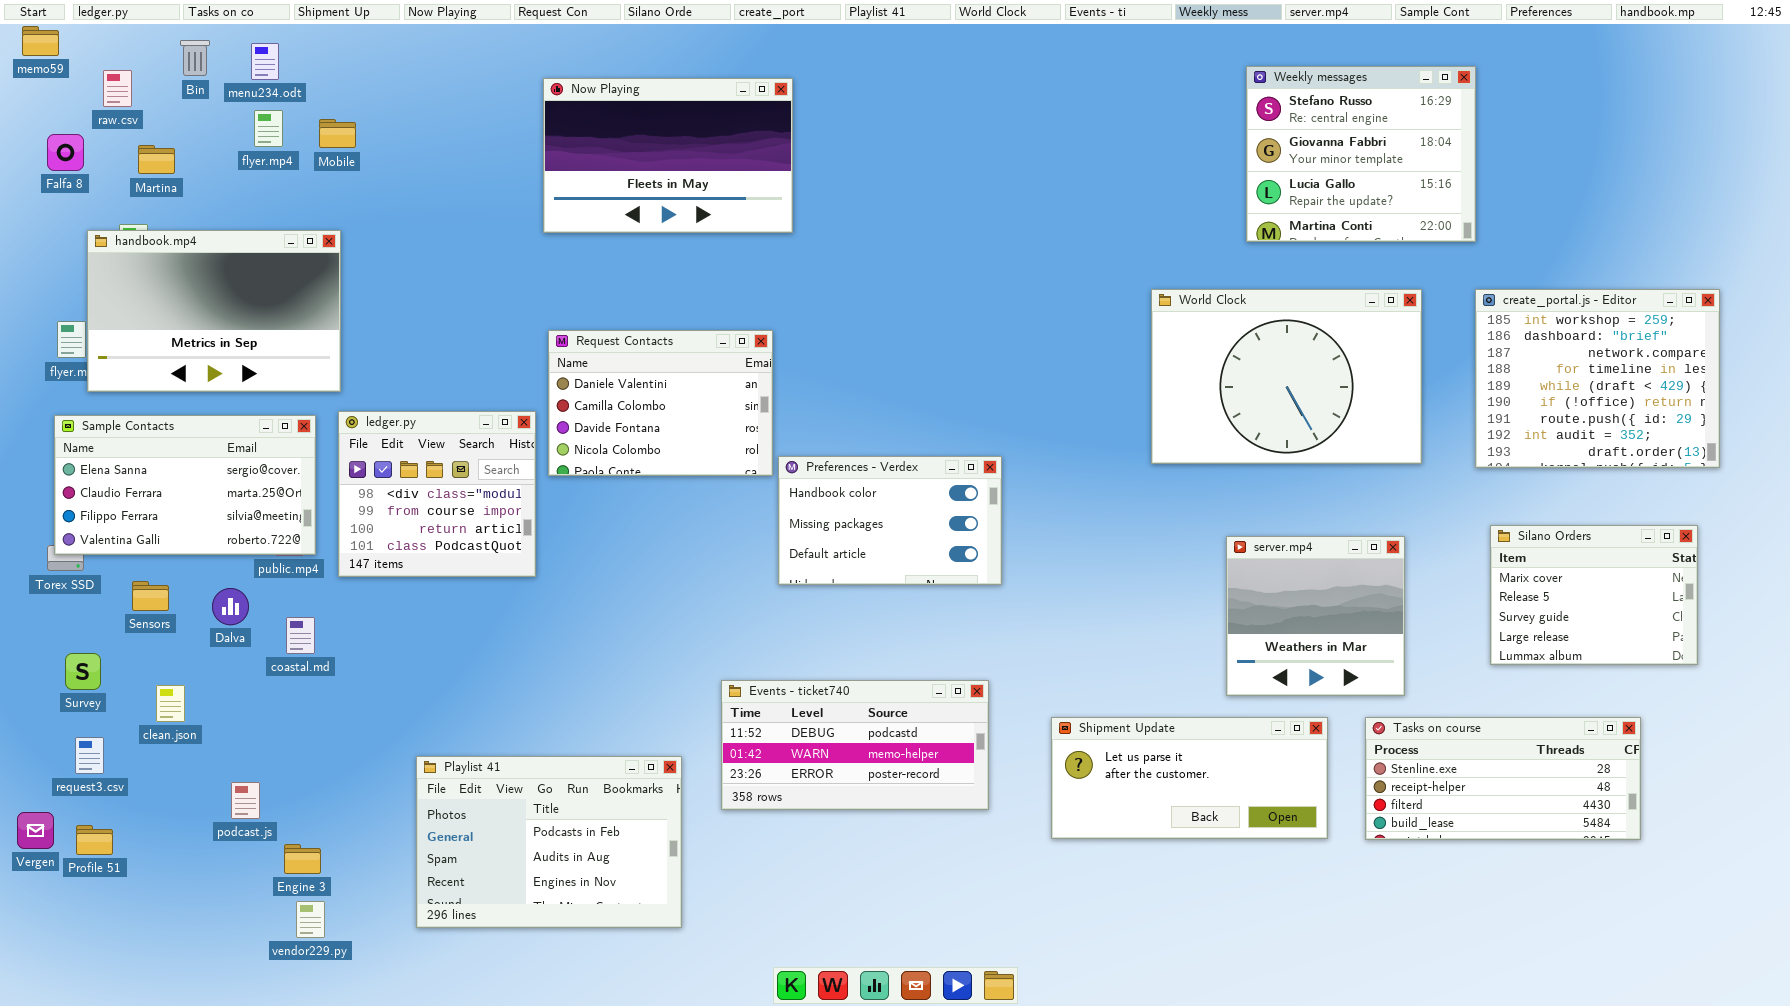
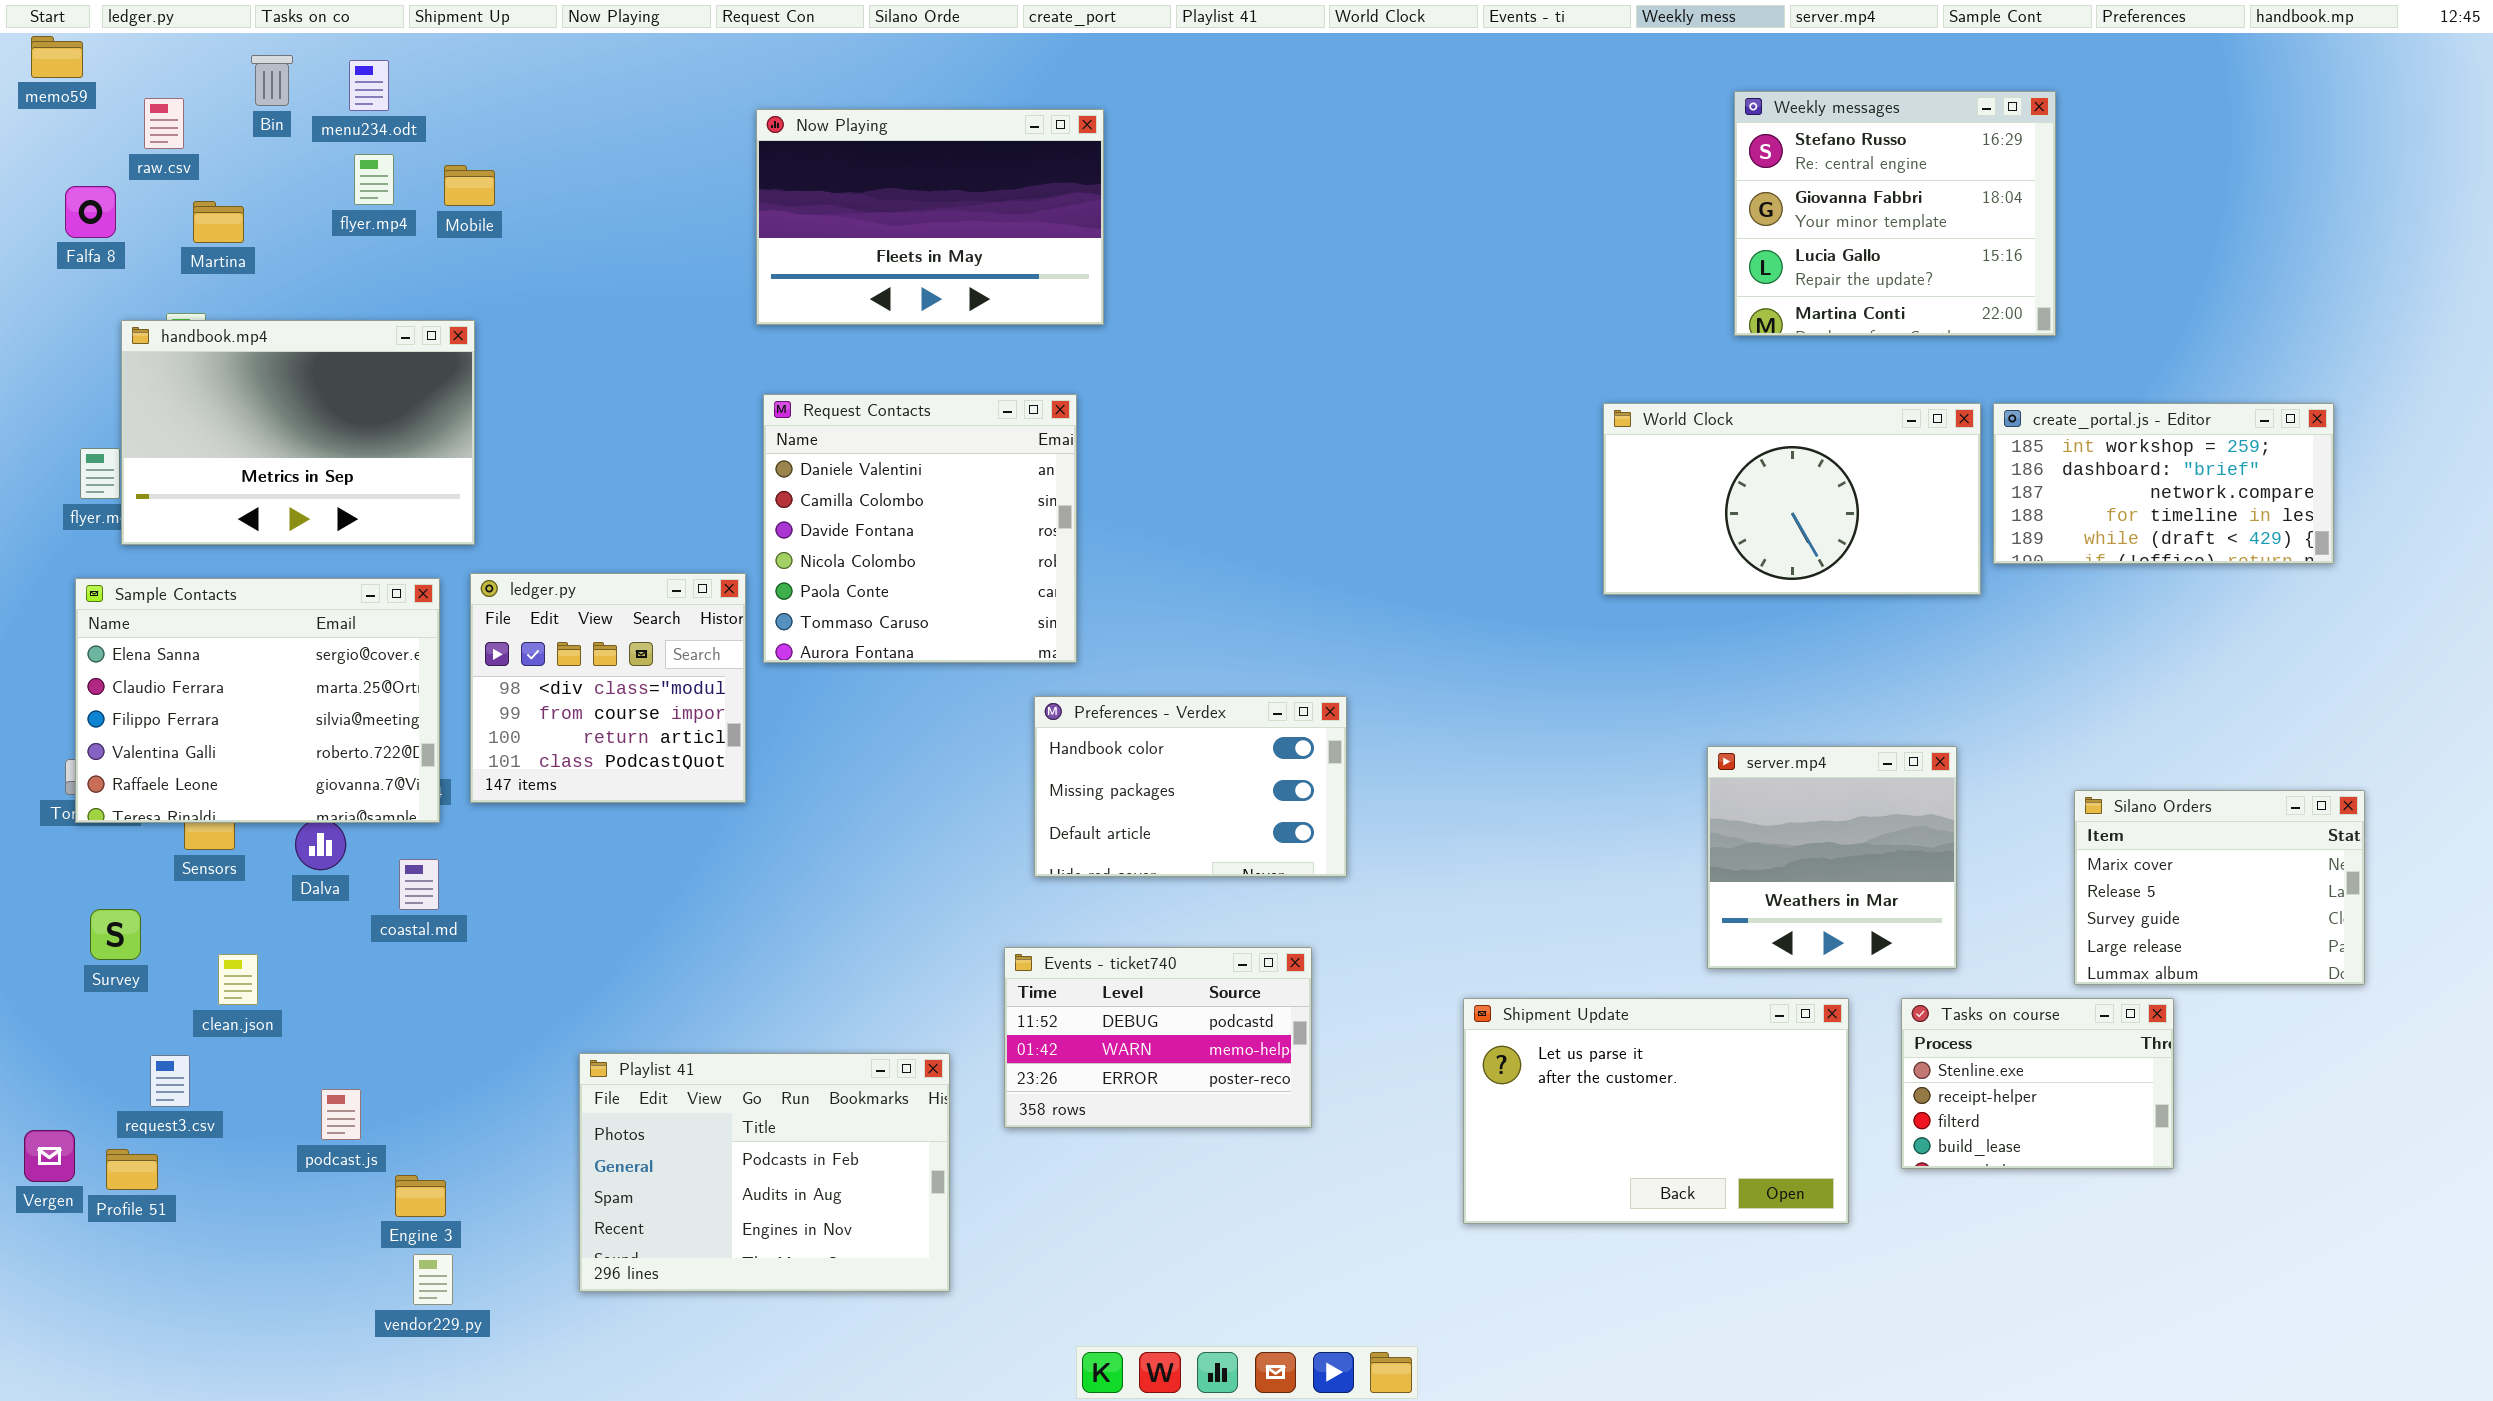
World Clock: [1151,289,1422,464] -> [1603,403,1981,595], resized
create_portal.js - Editor: [1475,289,1720,468] -> [1993,403,2334,564], moved, resized
Request Contacts: [548,330,773,476] -> [763,394,1077,663], resized
Sample Contacts: [54,415,316,555] -> [75,578,440,823], resized
Preferences - Verdex: [778,456,1002,585] -> [1034,696,1347,877], moved
Silano Orders: [1490,525,1698,665] -> [2074,790,2365,985], moved
Events - ticket740: [721,680,989,810] -> [1004,947,1312,1128], resized
Shipment Update: [1051,717,1328,839] -> [1463,998,1849,1224], resized
Tasks on course: [1365,717,1641,840] -> [1901,998,2174,1169], resized
request3.csv: [75,737,104,774] -> [150,1055,190,1107], moved

